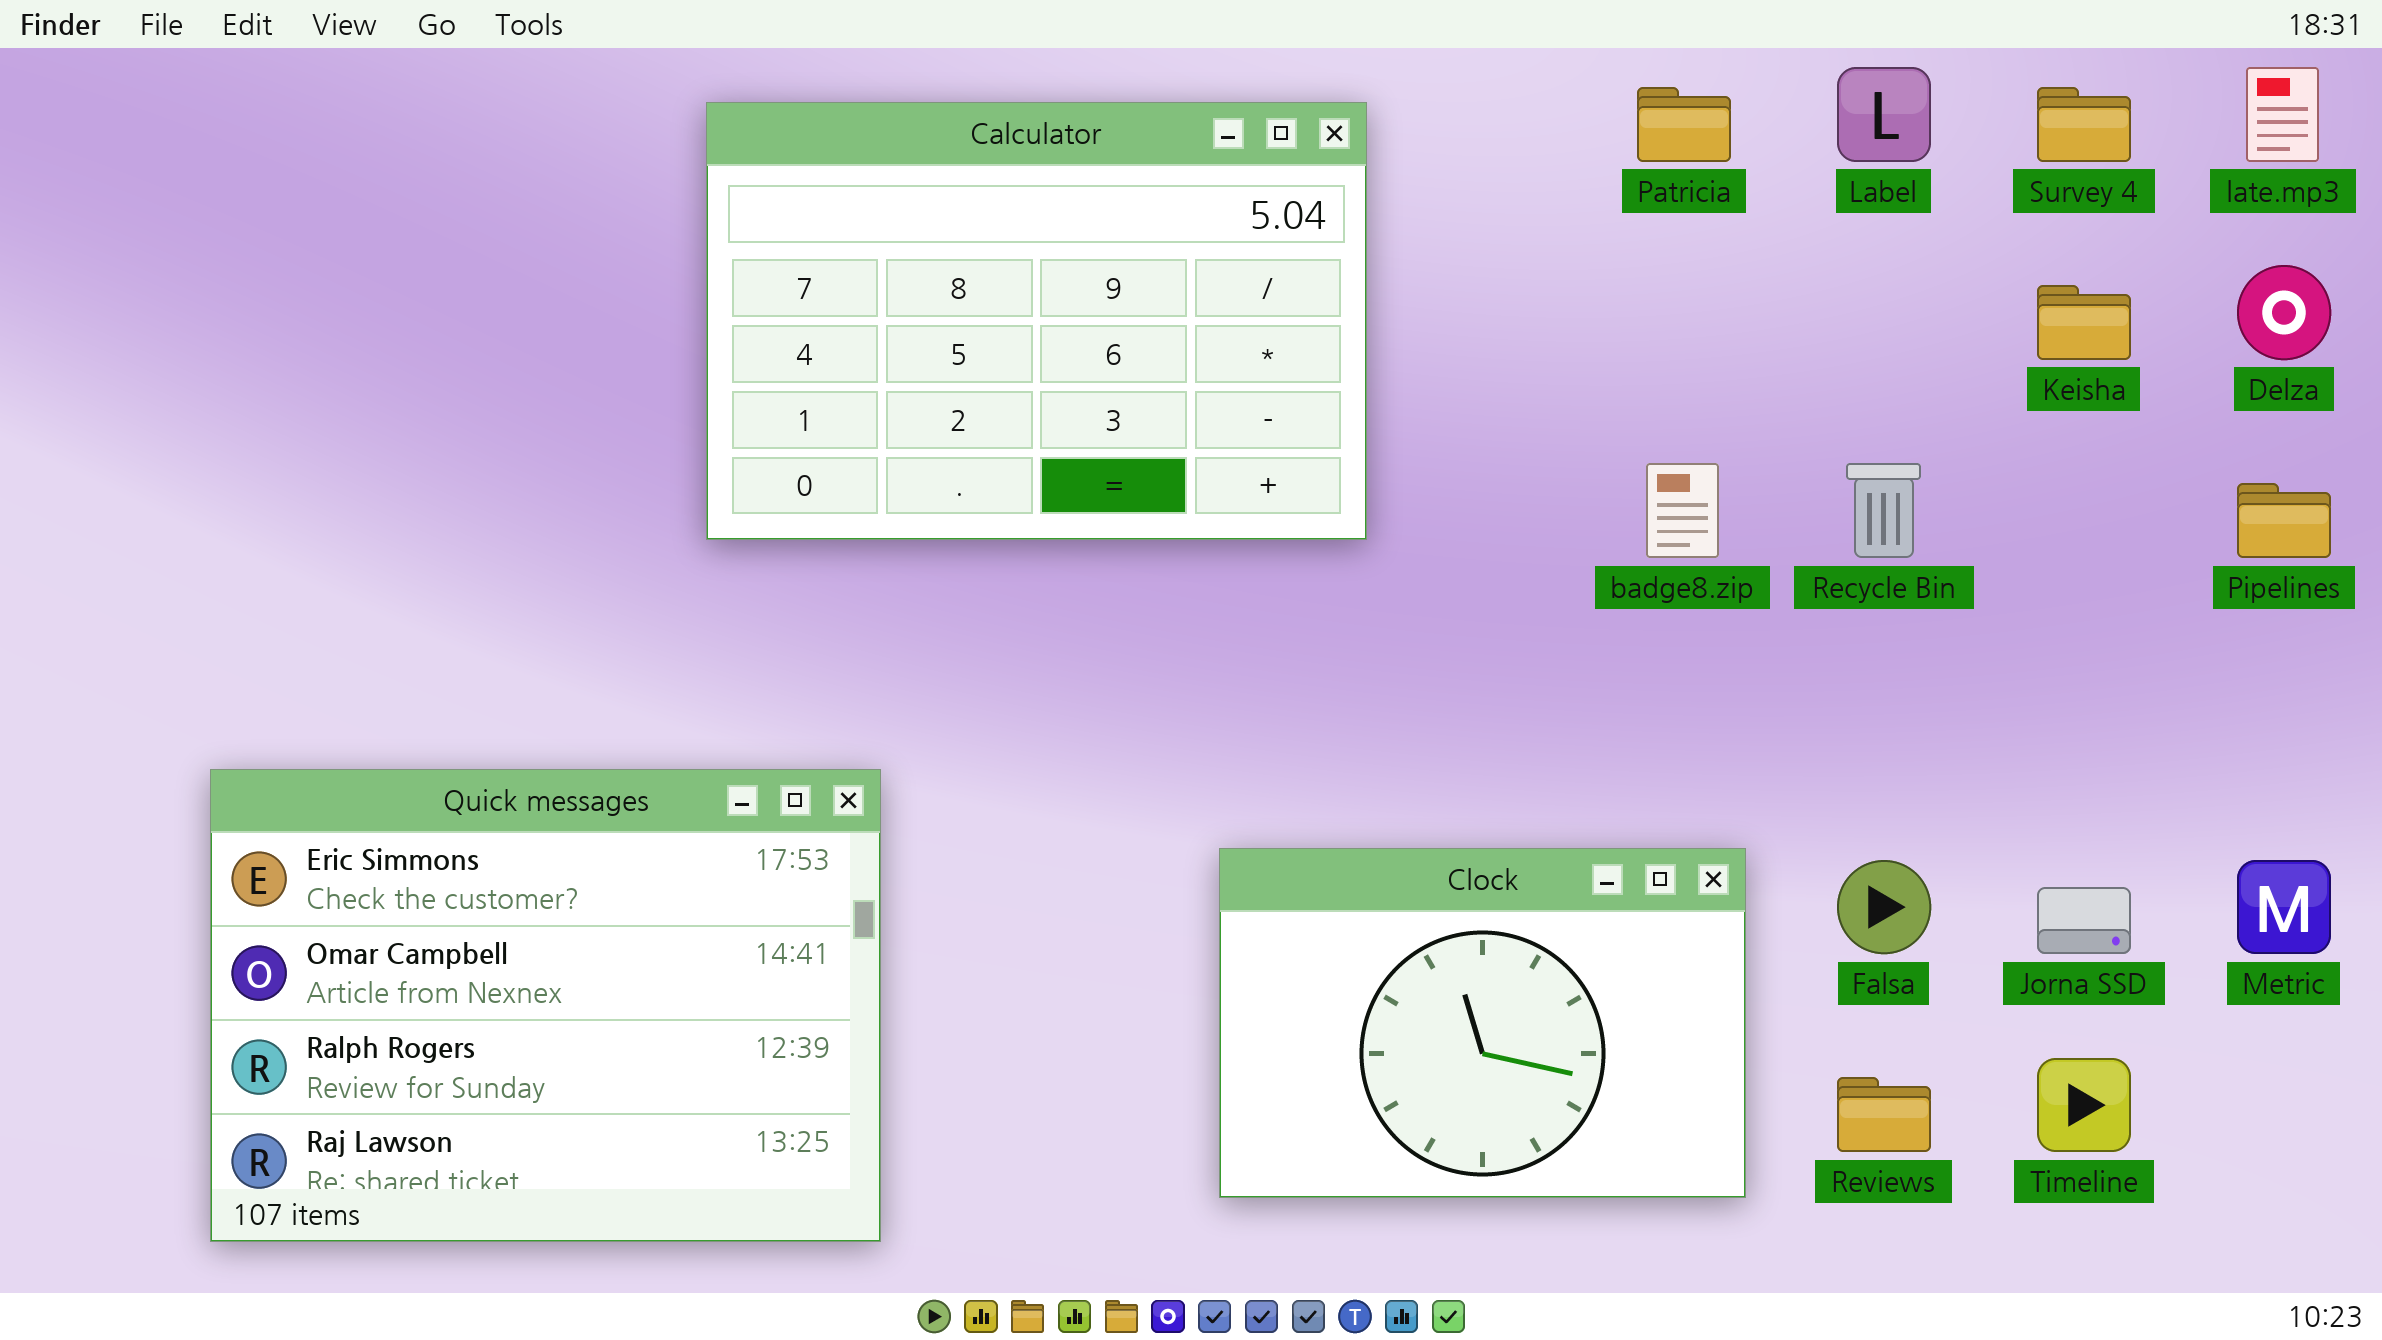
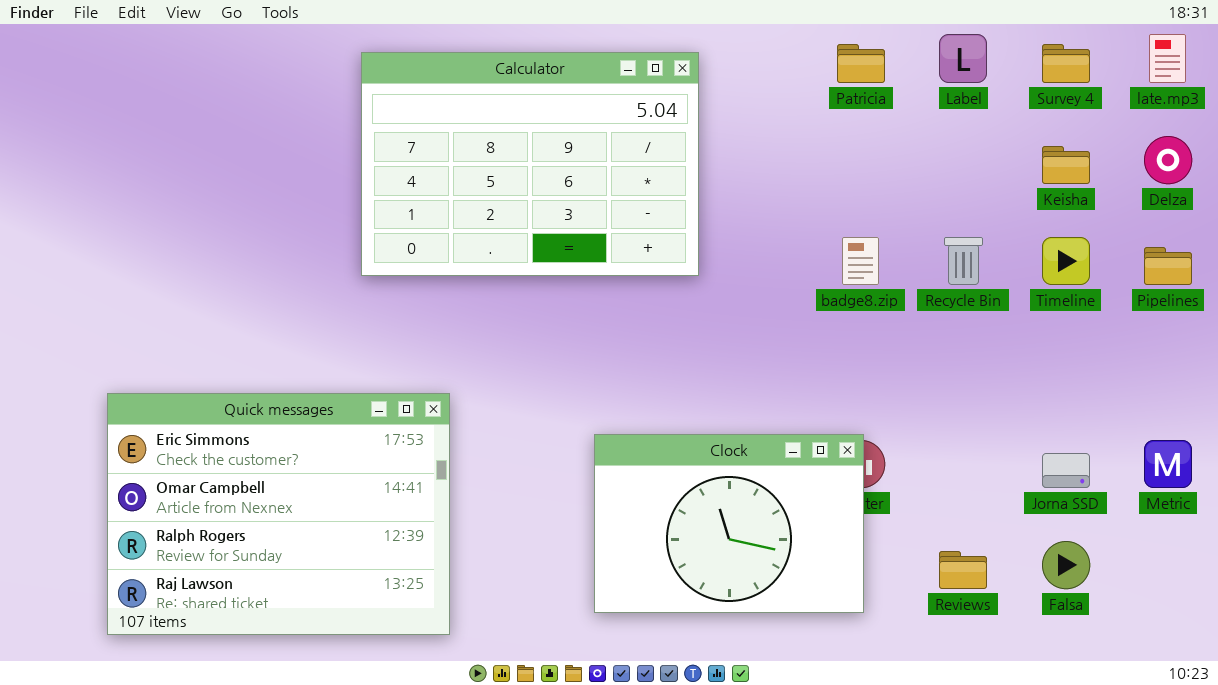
Clock: [1219,848,1746,1198] -> [594,434,864,613], moved
Falsa: [1837,860,1931,954] -> [1042,541,1090,589], moved
Timeline: [2037,1058,2131,1152] -> [1042,237,1090,285], moved

